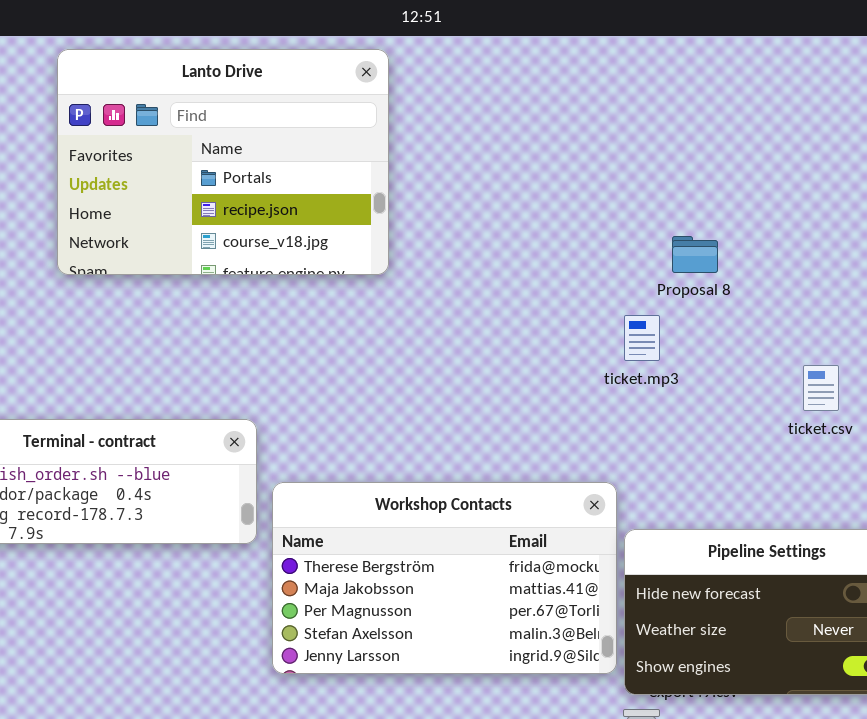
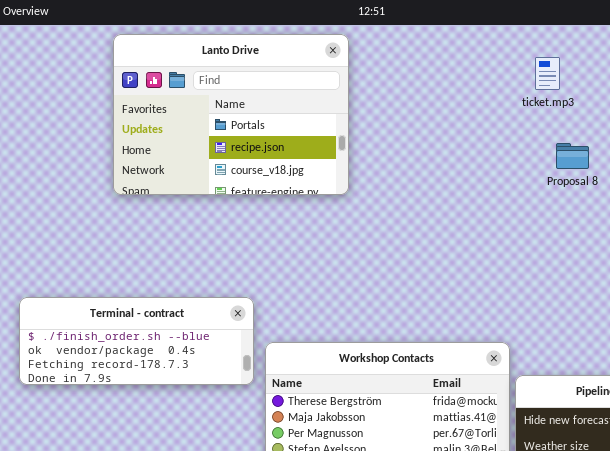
Proposal 8: [672,236,718,273] -> [556,143,589,169], moved
ticket.mp3: [624,315,660,361] -> [535,57,560,90], moved

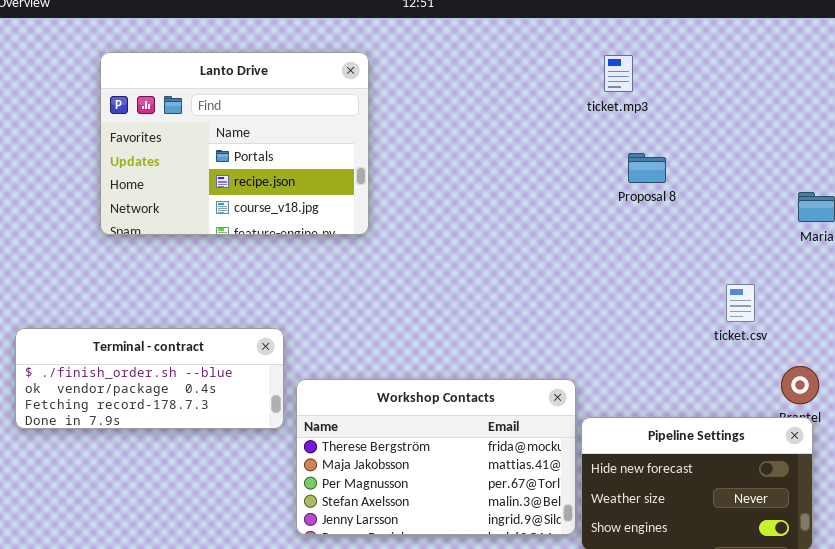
Lanto Drive: [113,34,349,195] -> [100,52,369,235], moved

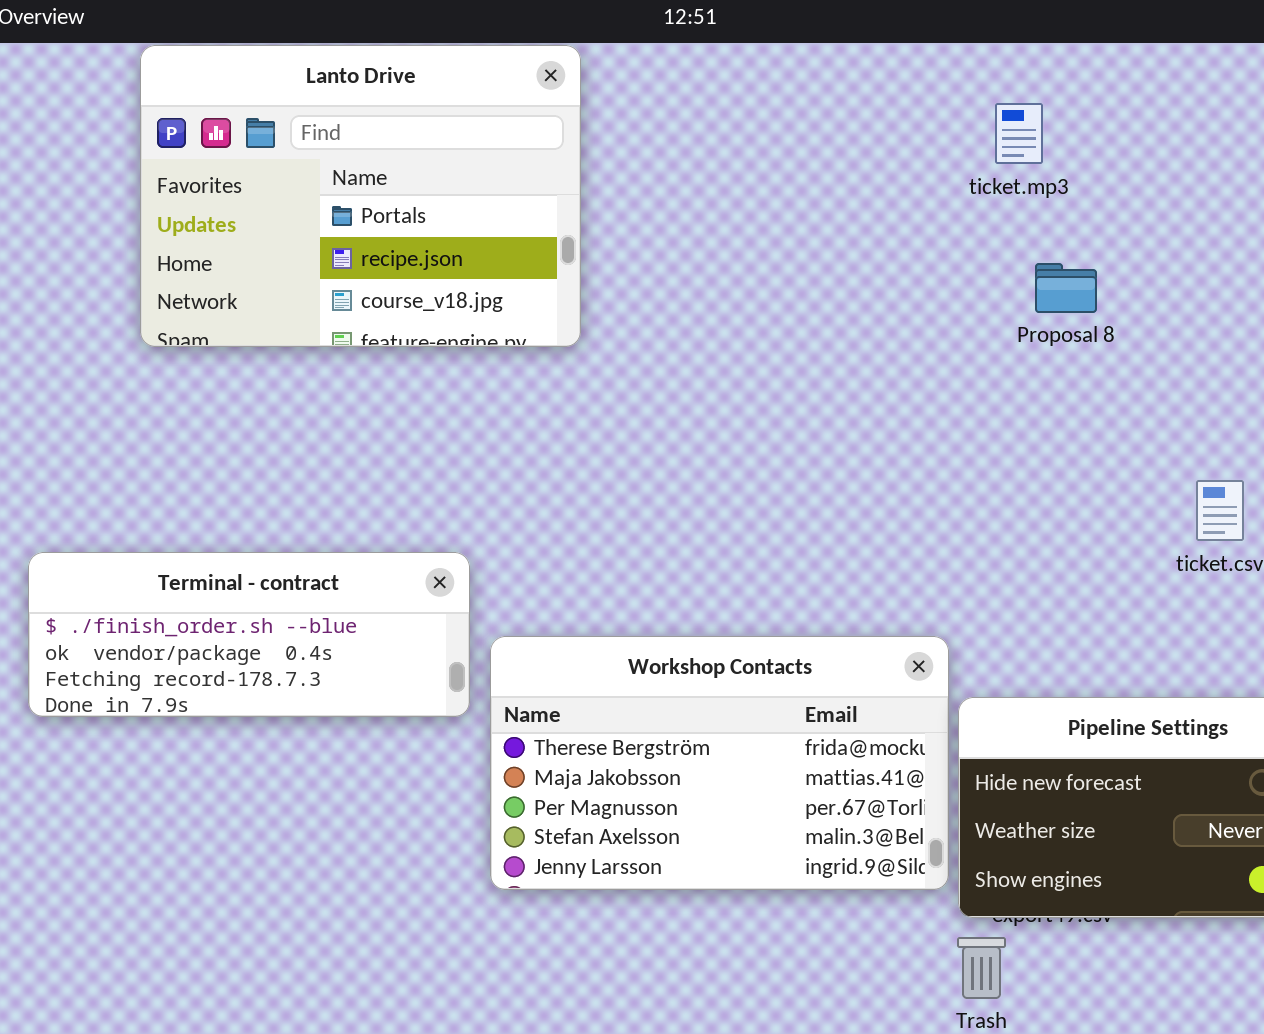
Lanto Drive: [100,52,369,235] -> [140,45,581,347], moved

